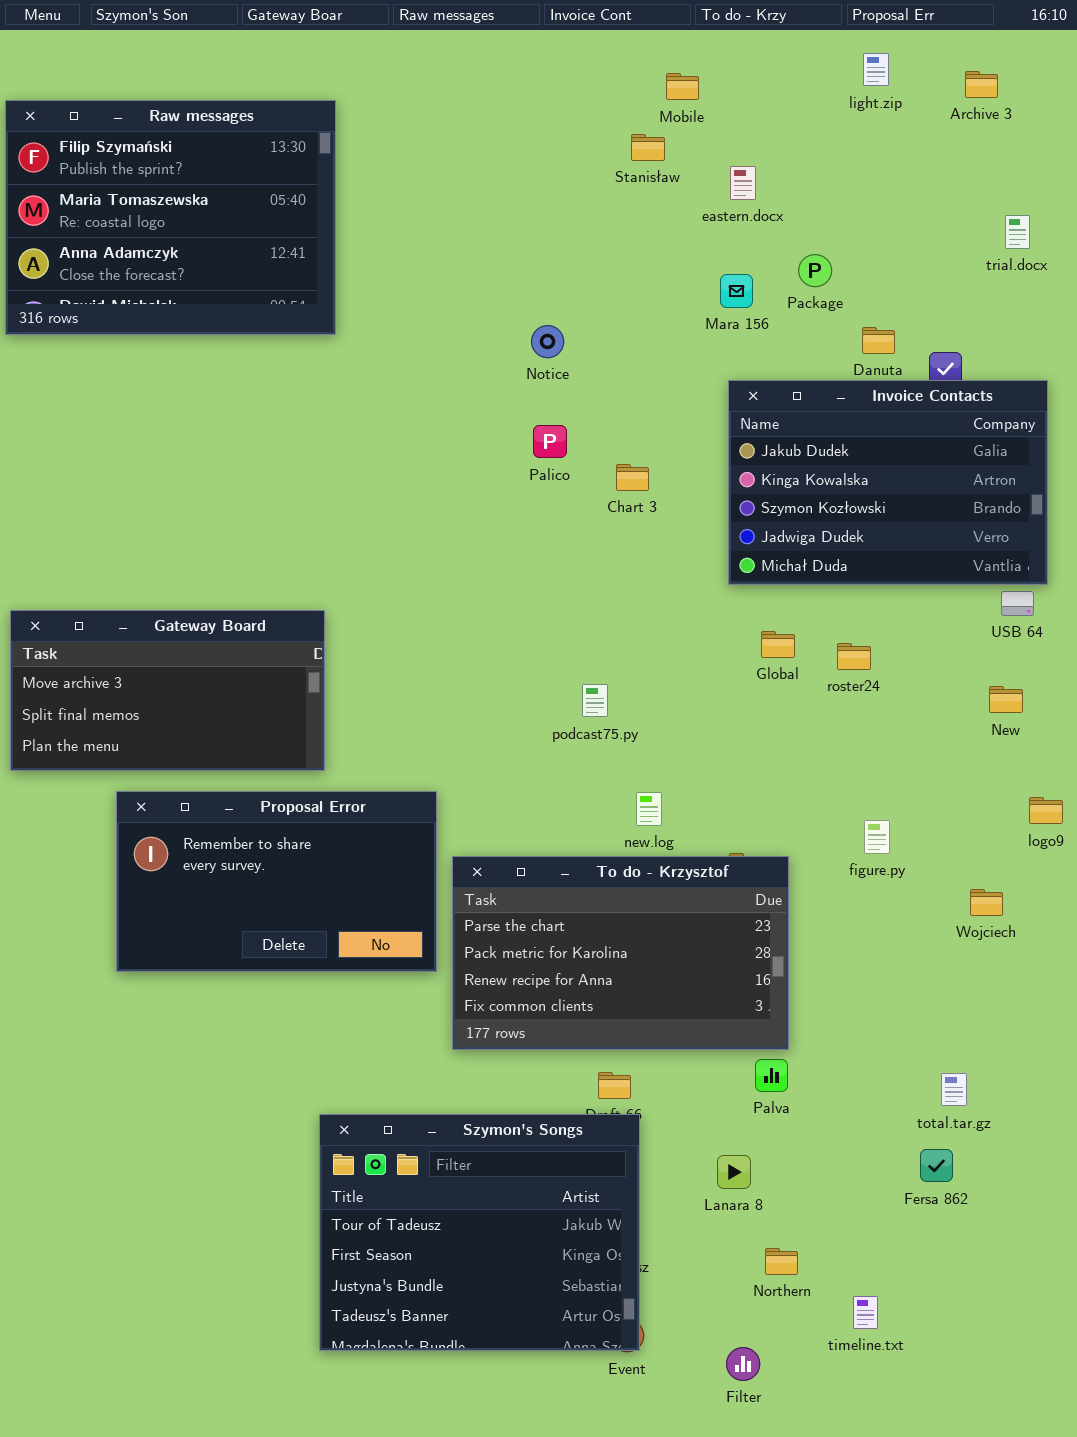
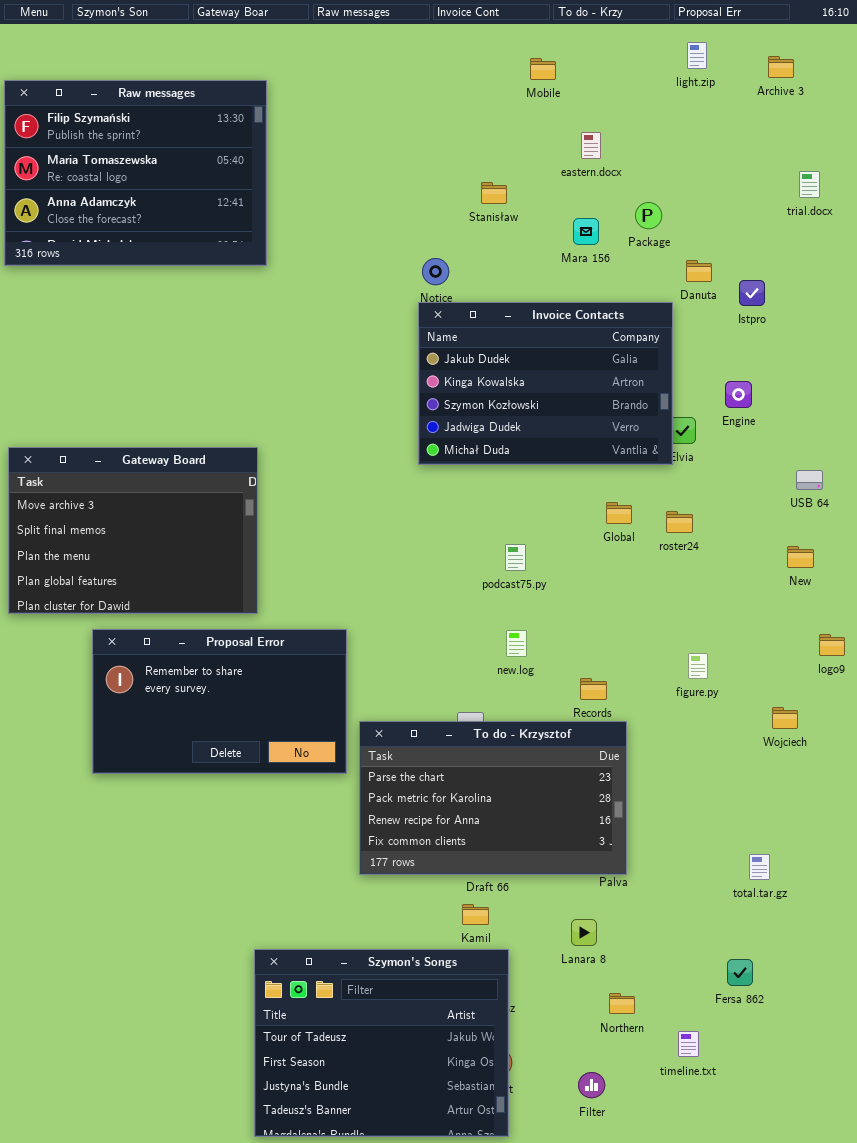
Stanisław: [631,134,665,161] -> [481,182,507,204], moved
Invoice Contacts: [728,380,1048,585] -> [418,302,673,465], moved
Gateway Board: [10,610,325,771] -> [8,447,258,614], resized
podcast75.py: [582,684,608,717] -> [505,544,526,571], moved
To do - Krzysztof: [452,856,789,1050] -> [359,721,627,875], moved
Szymon's Songs: [319,1114,640,1351] -> [254,949,509,1137], moved
Fersa 862: [920,1149,953,1182] -> [727,959,753,986], moved

